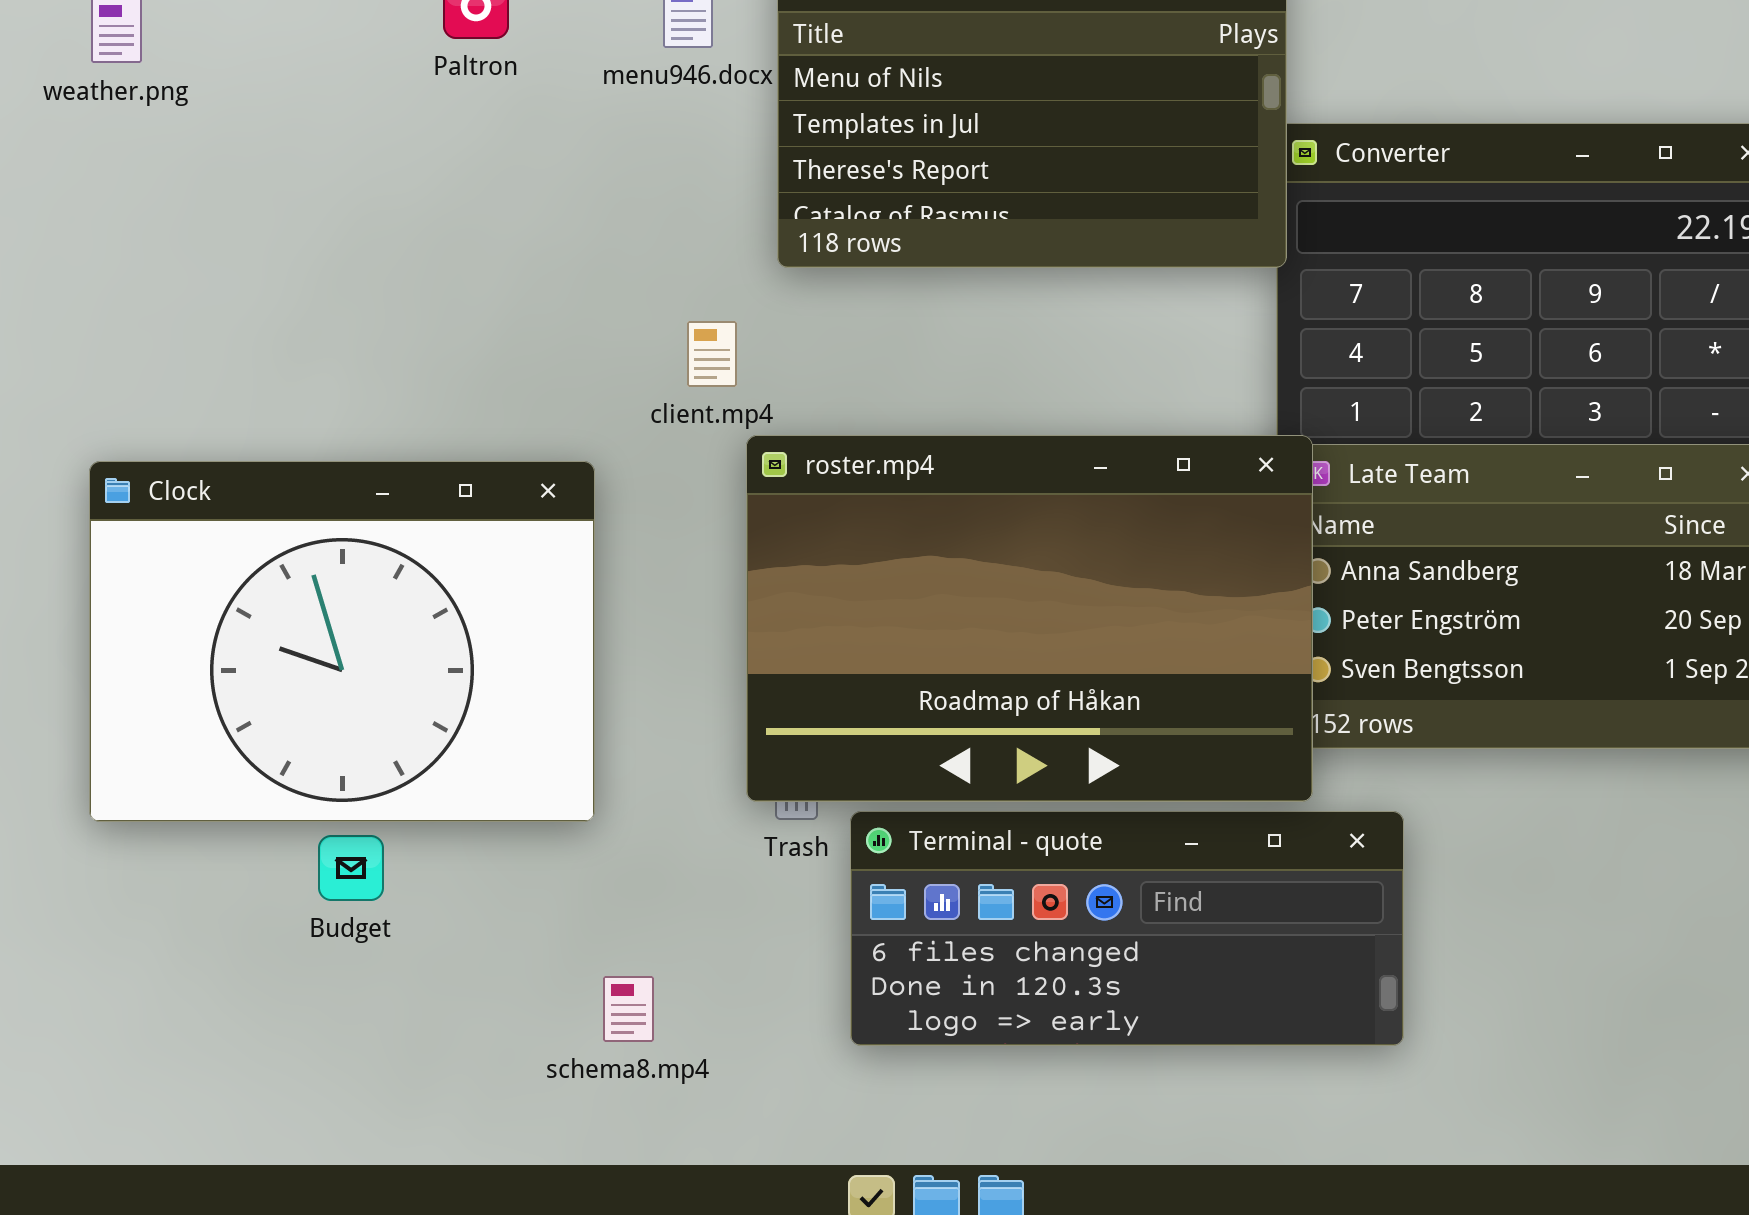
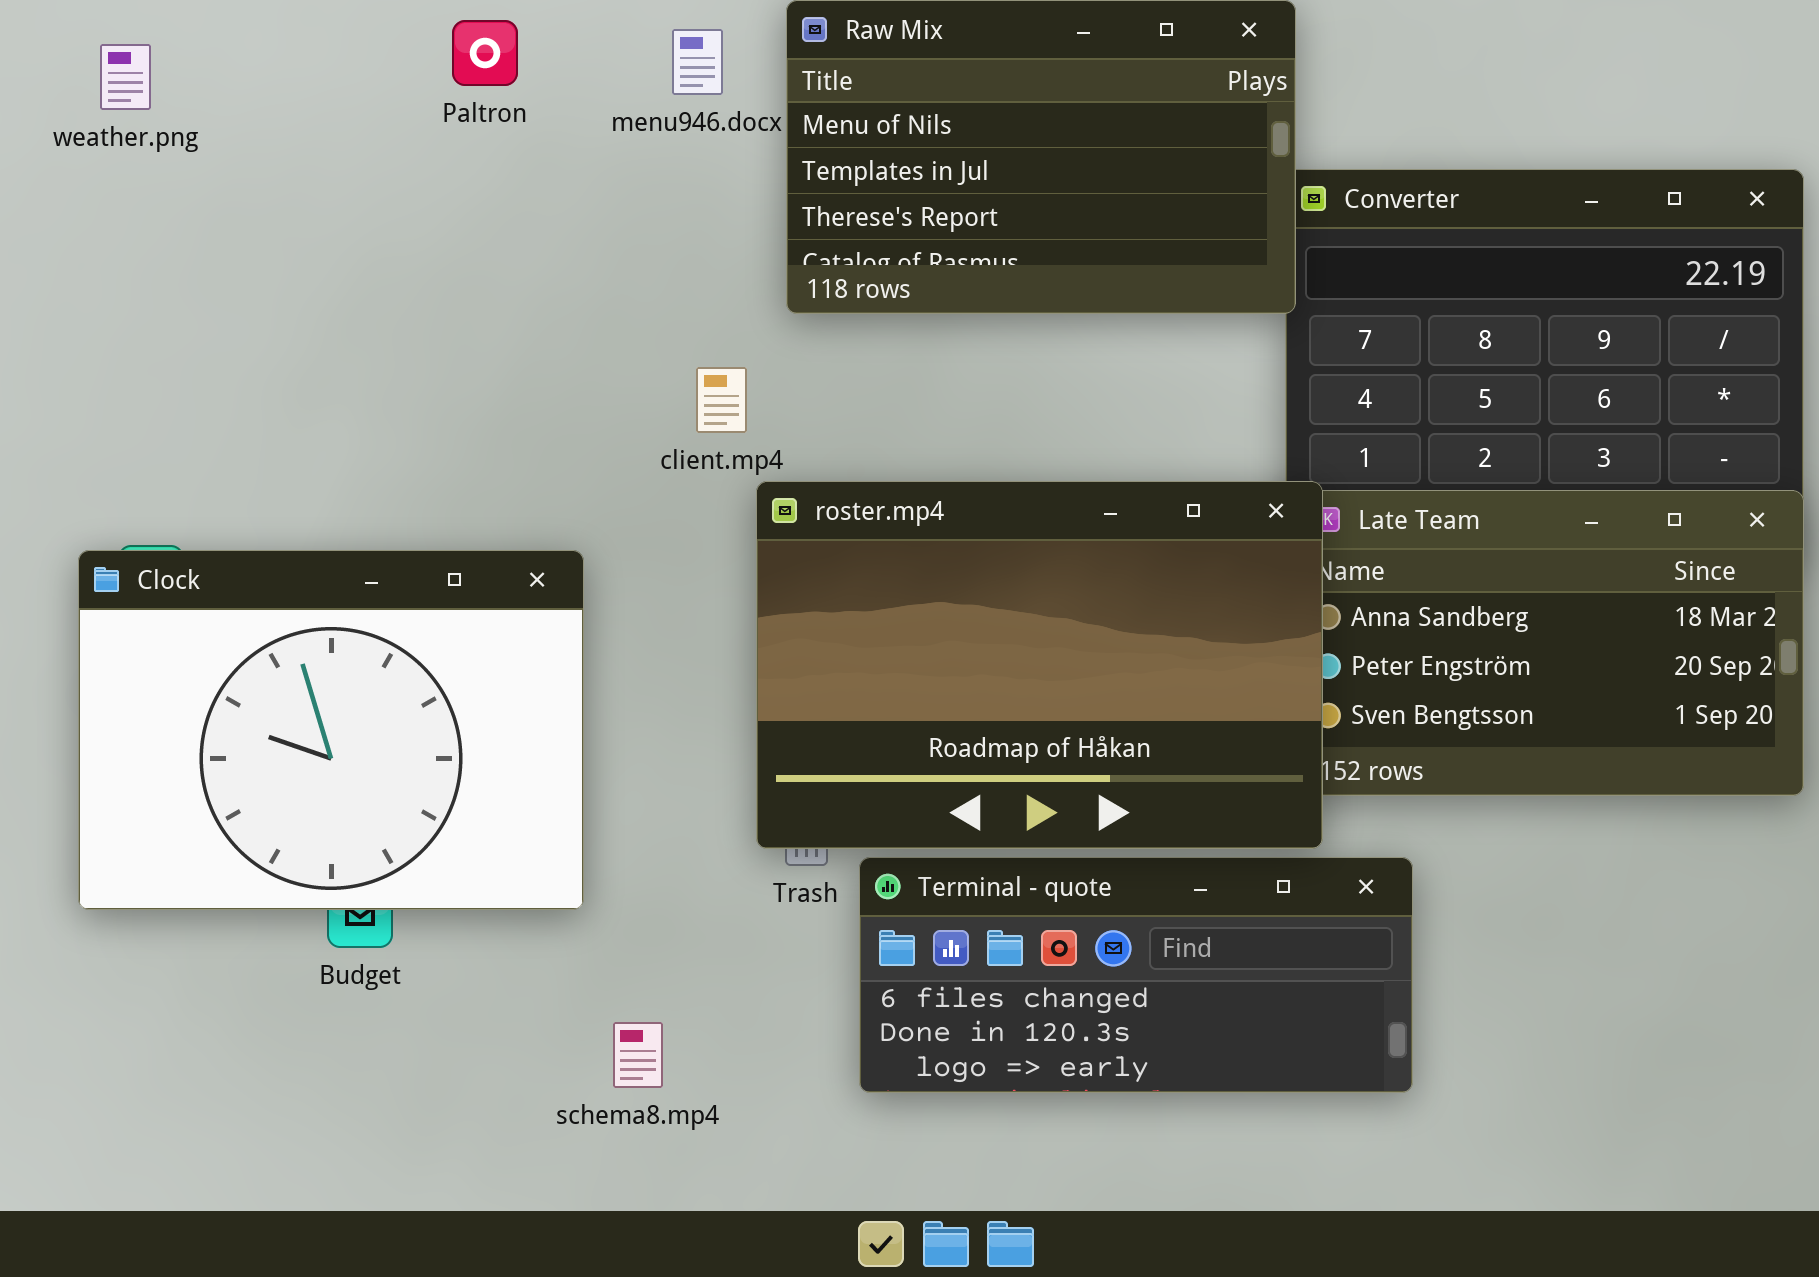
Clock: [89,461,595,822] -> [78,550,584,910], moved

